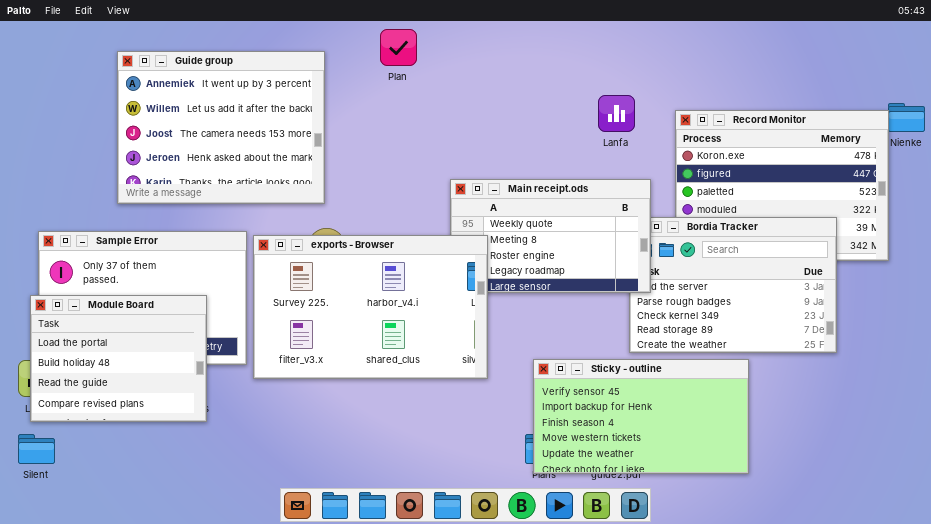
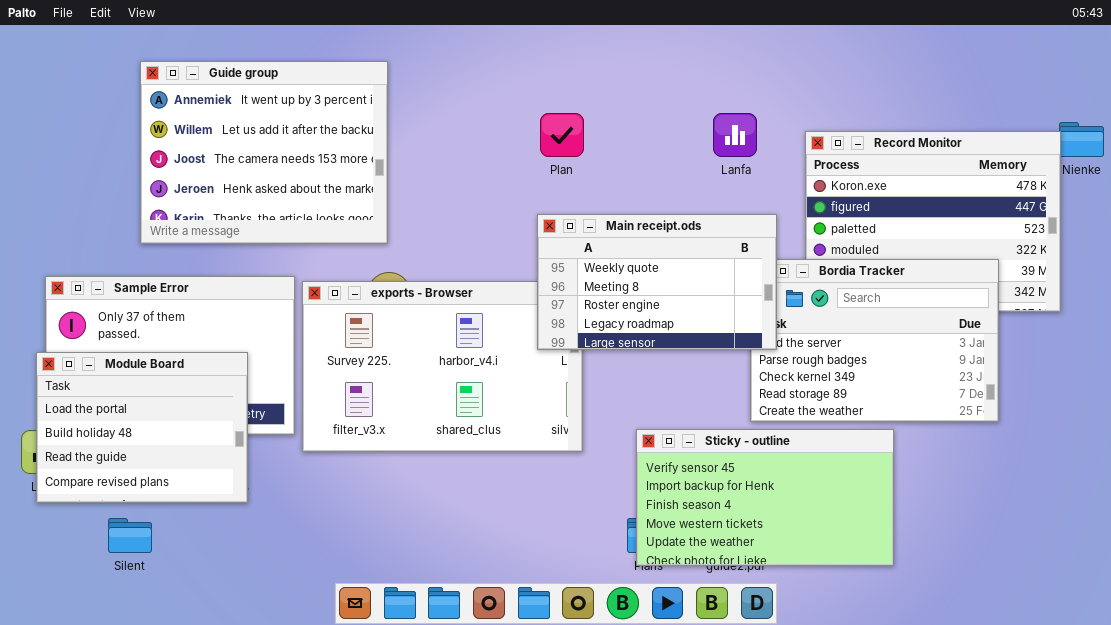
Plan: [380,29,417,66] -> [540,113,584,157], moved
Main receipt.ods: [450,179,651,293] -> [537,214,777,350], raised
Silent: [18,434,55,464] -> [108,518,152,553], moved

